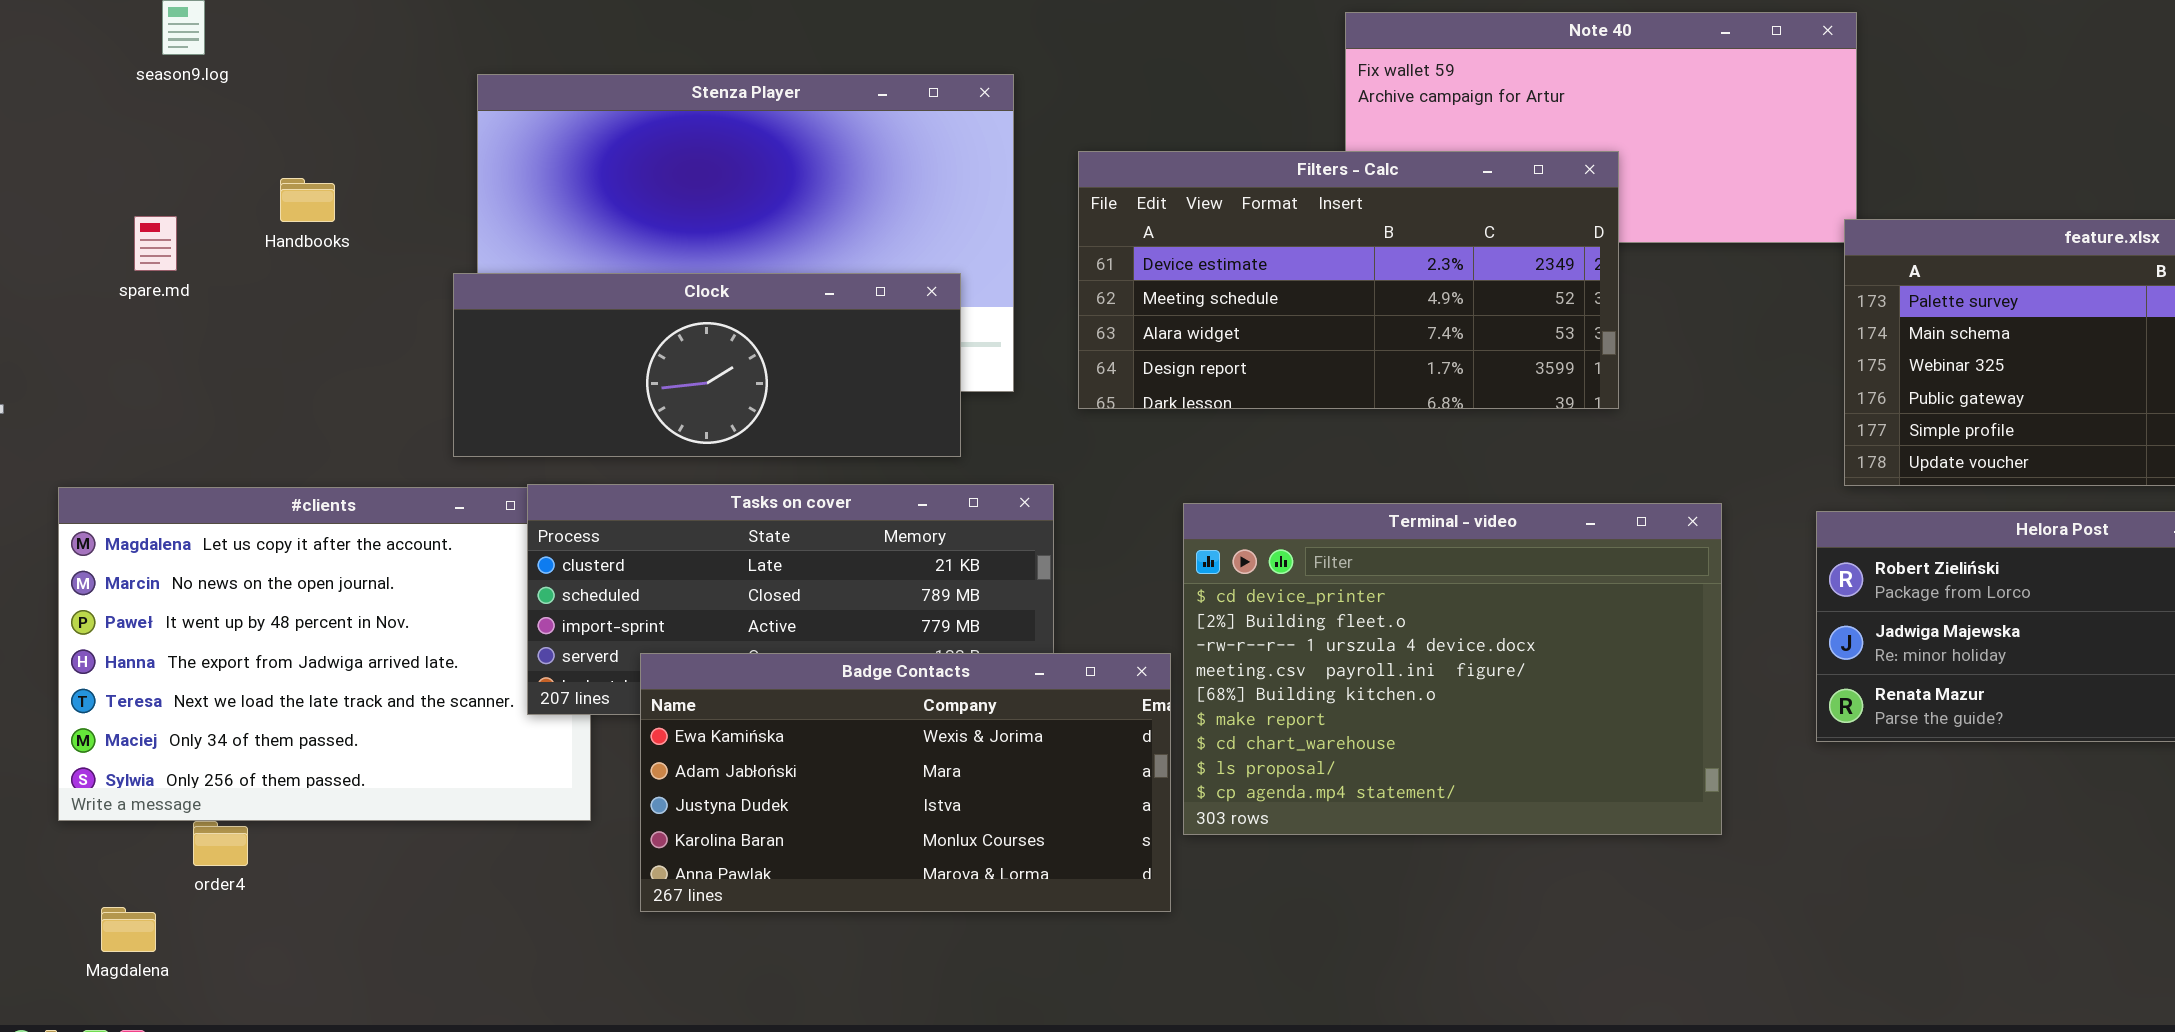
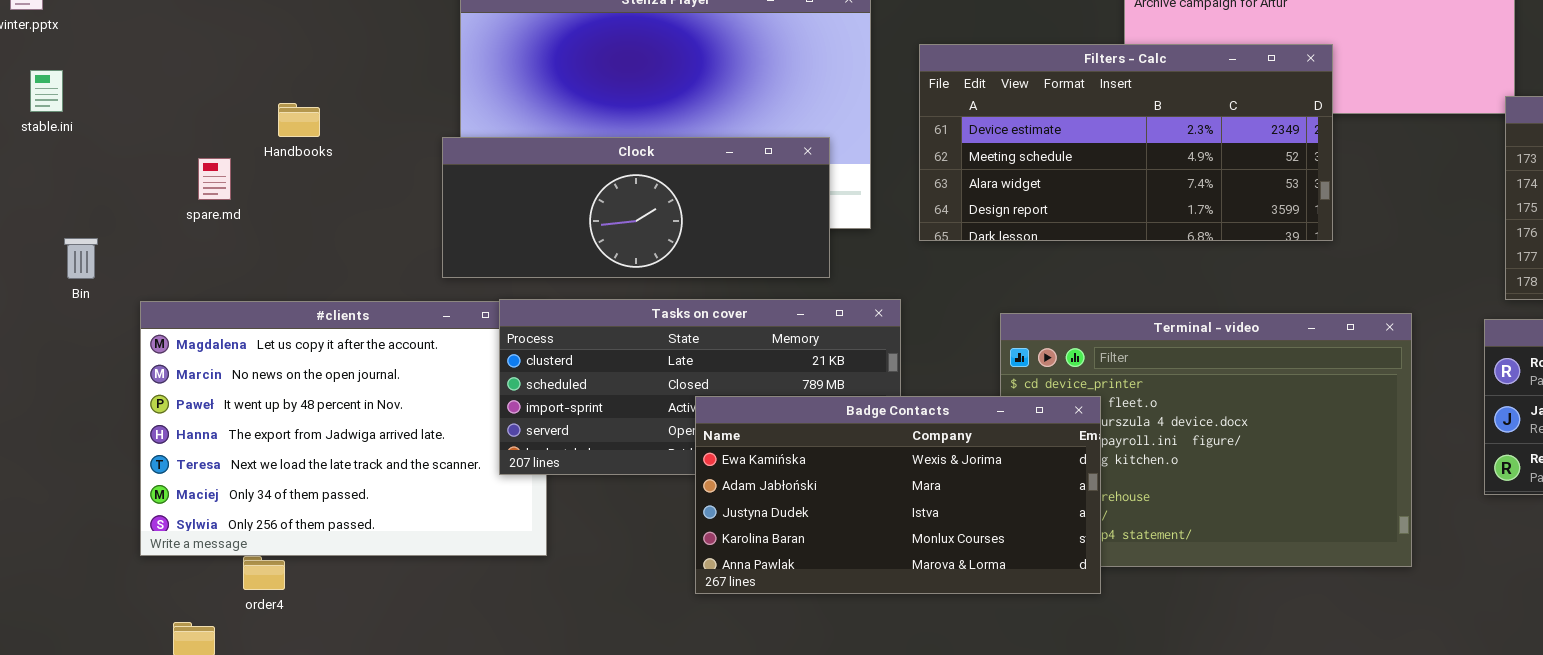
Handbooks: [280,178,335,222] -> [278,103,320,137], moved
spare.md: [134,216,177,271] -> [198,158,231,200], moved
Badge Contacts: [640,653,1171,912] -> [695,396,1101,594], moved

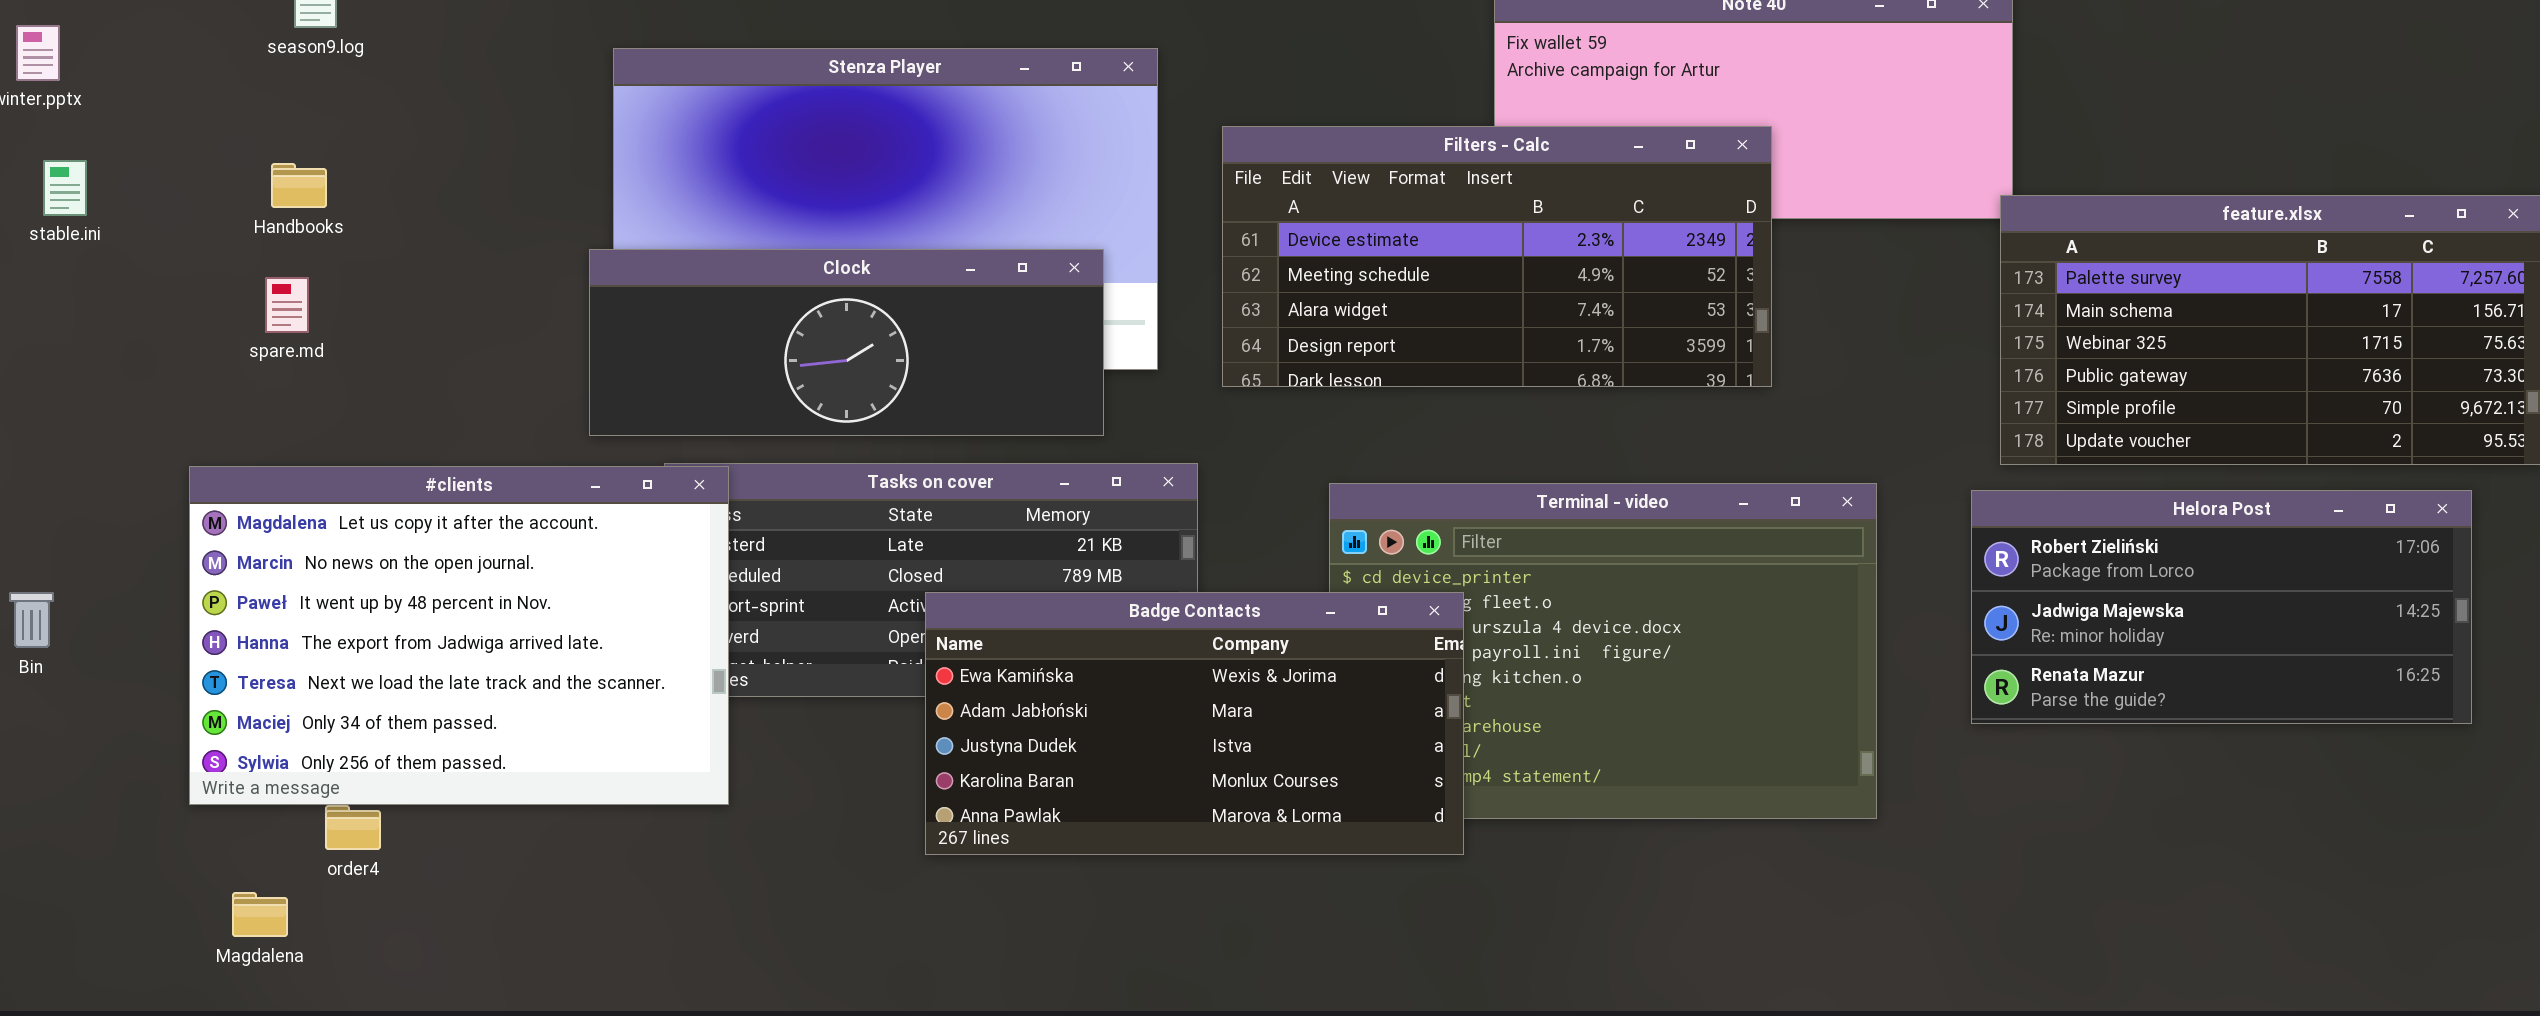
Handbooks: [278,103,320,137] -> [271,163,327,208], moved
Bin: [64,238,98,279] -> [9,592,54,648], moved
#clients: [140,301,547,556] -> [189,466,729,805], raised

